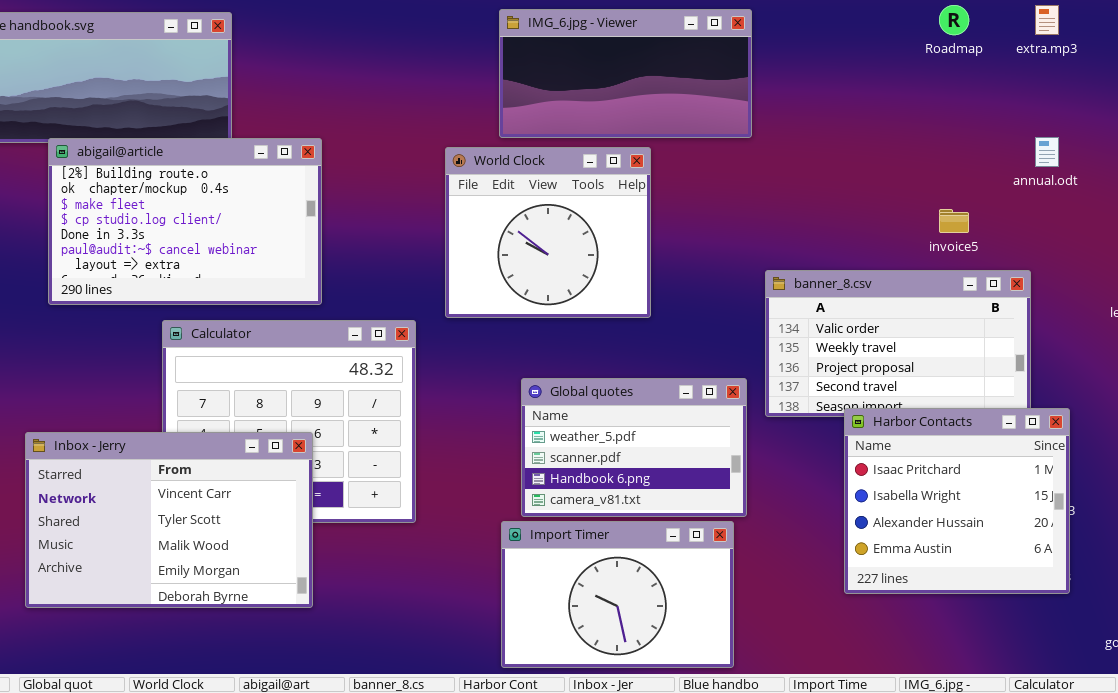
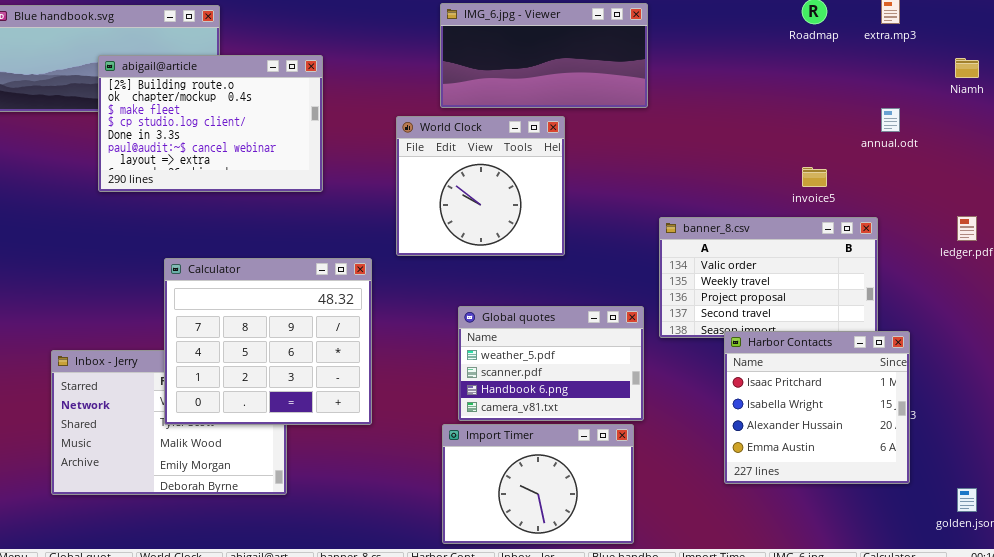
abigail@article: [48,138,322,305] -> [98,55,323,192], moved
Calculator: [162,320,416,523] -> [164,258,372,425], raised

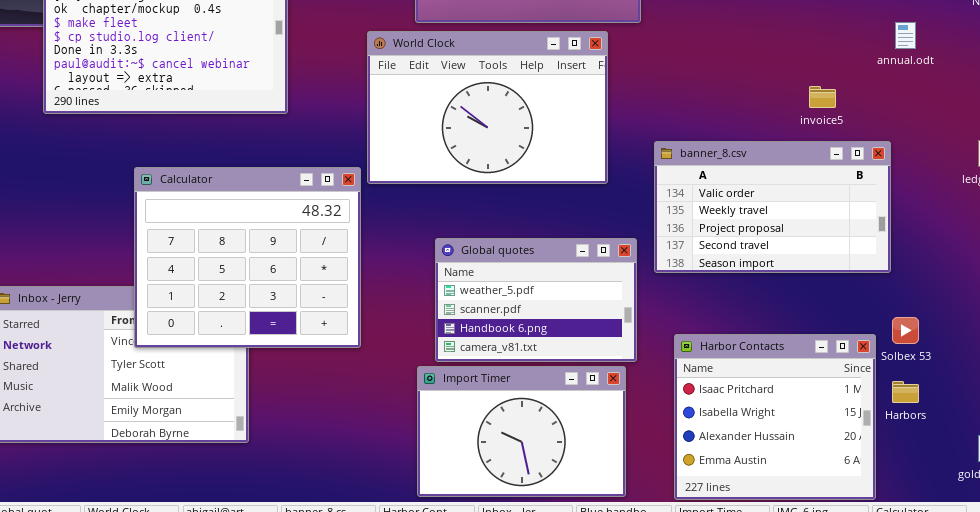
World Clock: [396,116,565,256] -> [367,31,608,184], resized
Calculator: [164,258,372,425] -> [134,167,361,348], moved
Harbor Contacts: [724,331,910,484] -> [674,334,876,500], moved

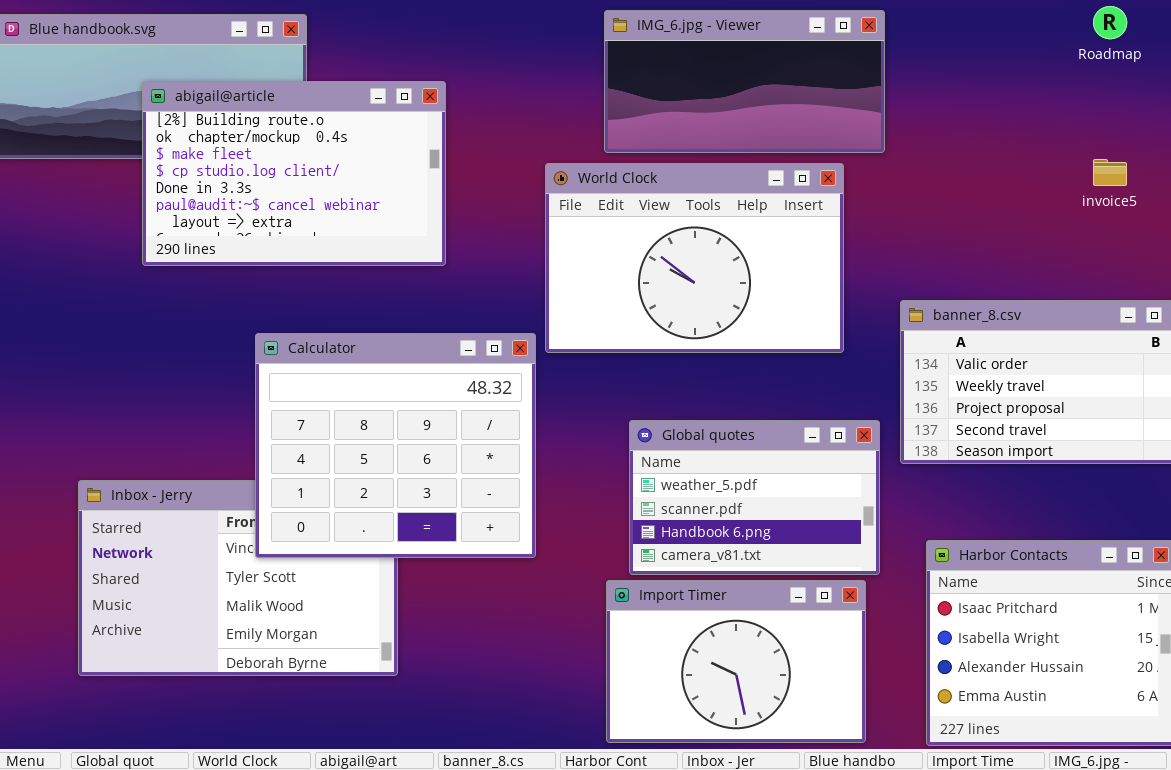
invoice5: [809,86,836,108] -> [1093,159,1127,186], moved

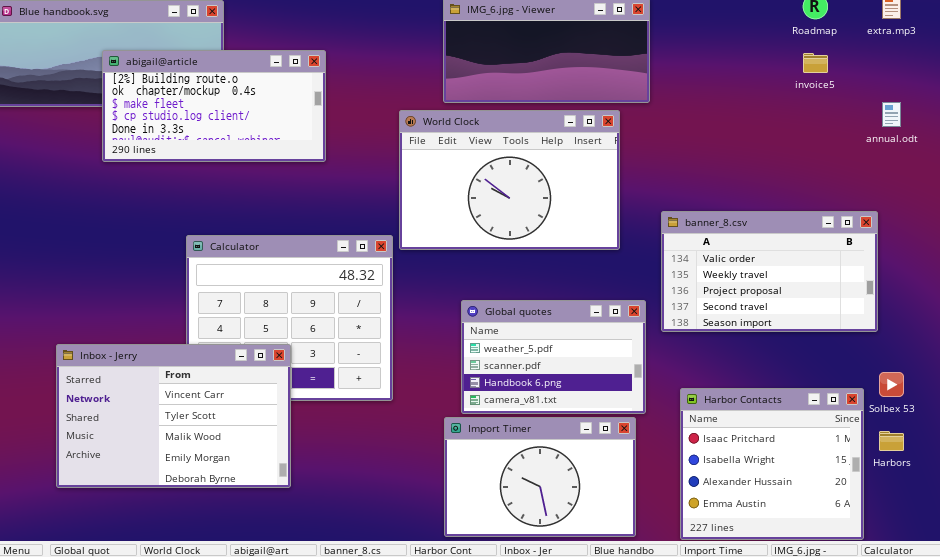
abigail@article: [142,81,446,266] -> [102,50,326,162], resized
invoice5: [1093,159,1127,186] -> [803,53,828,73], moved
Inbox - Jerry: [78,480,398,676] -> [56,344,291,488], raised

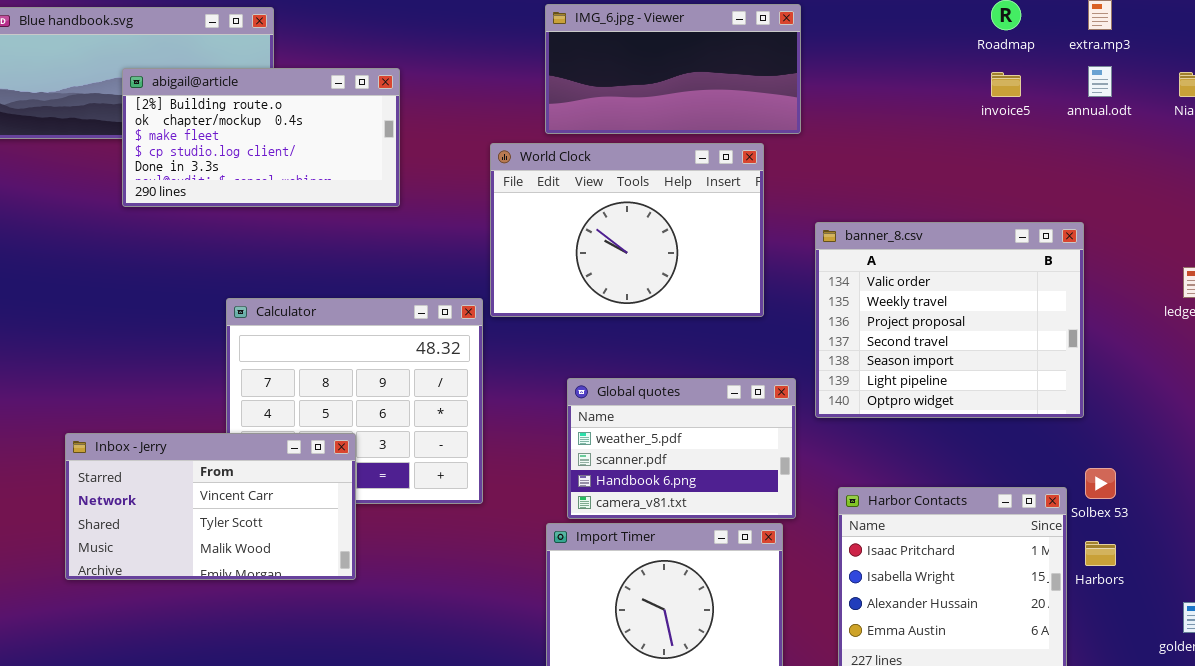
annual.odt: [882,102,901,127] -> [1088,66,1112,97], moved
banner_8.csv: [661,211,878,332] -> [815,222,1084,418], resized
Inbox - Jerry: [56,344,291,488] -> [65,433,356,580], resized

